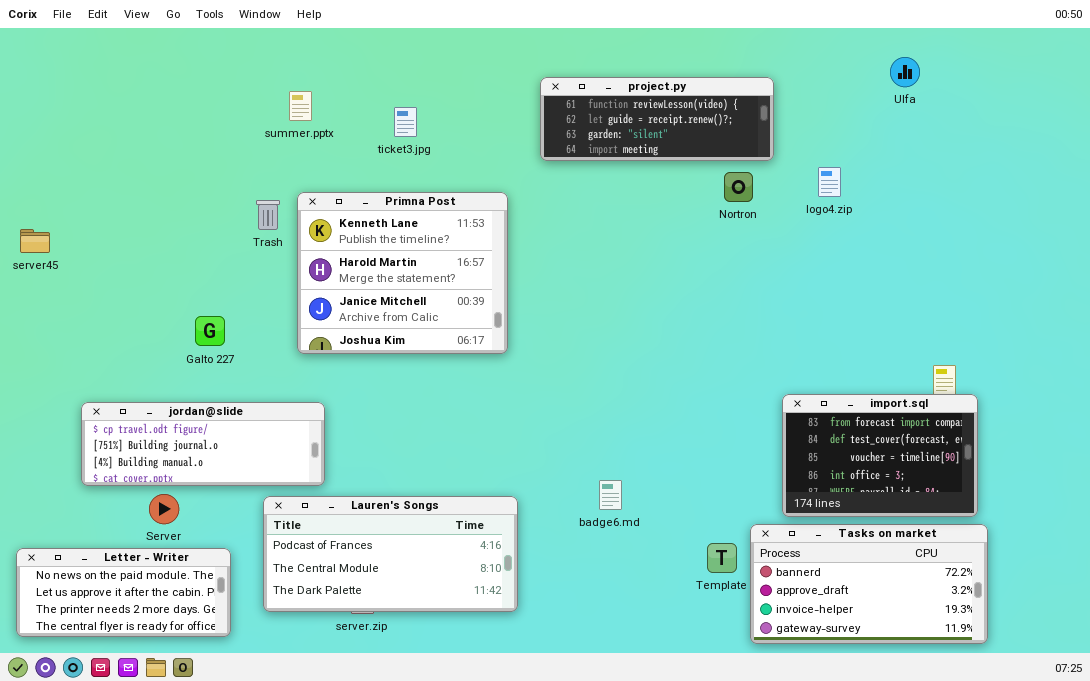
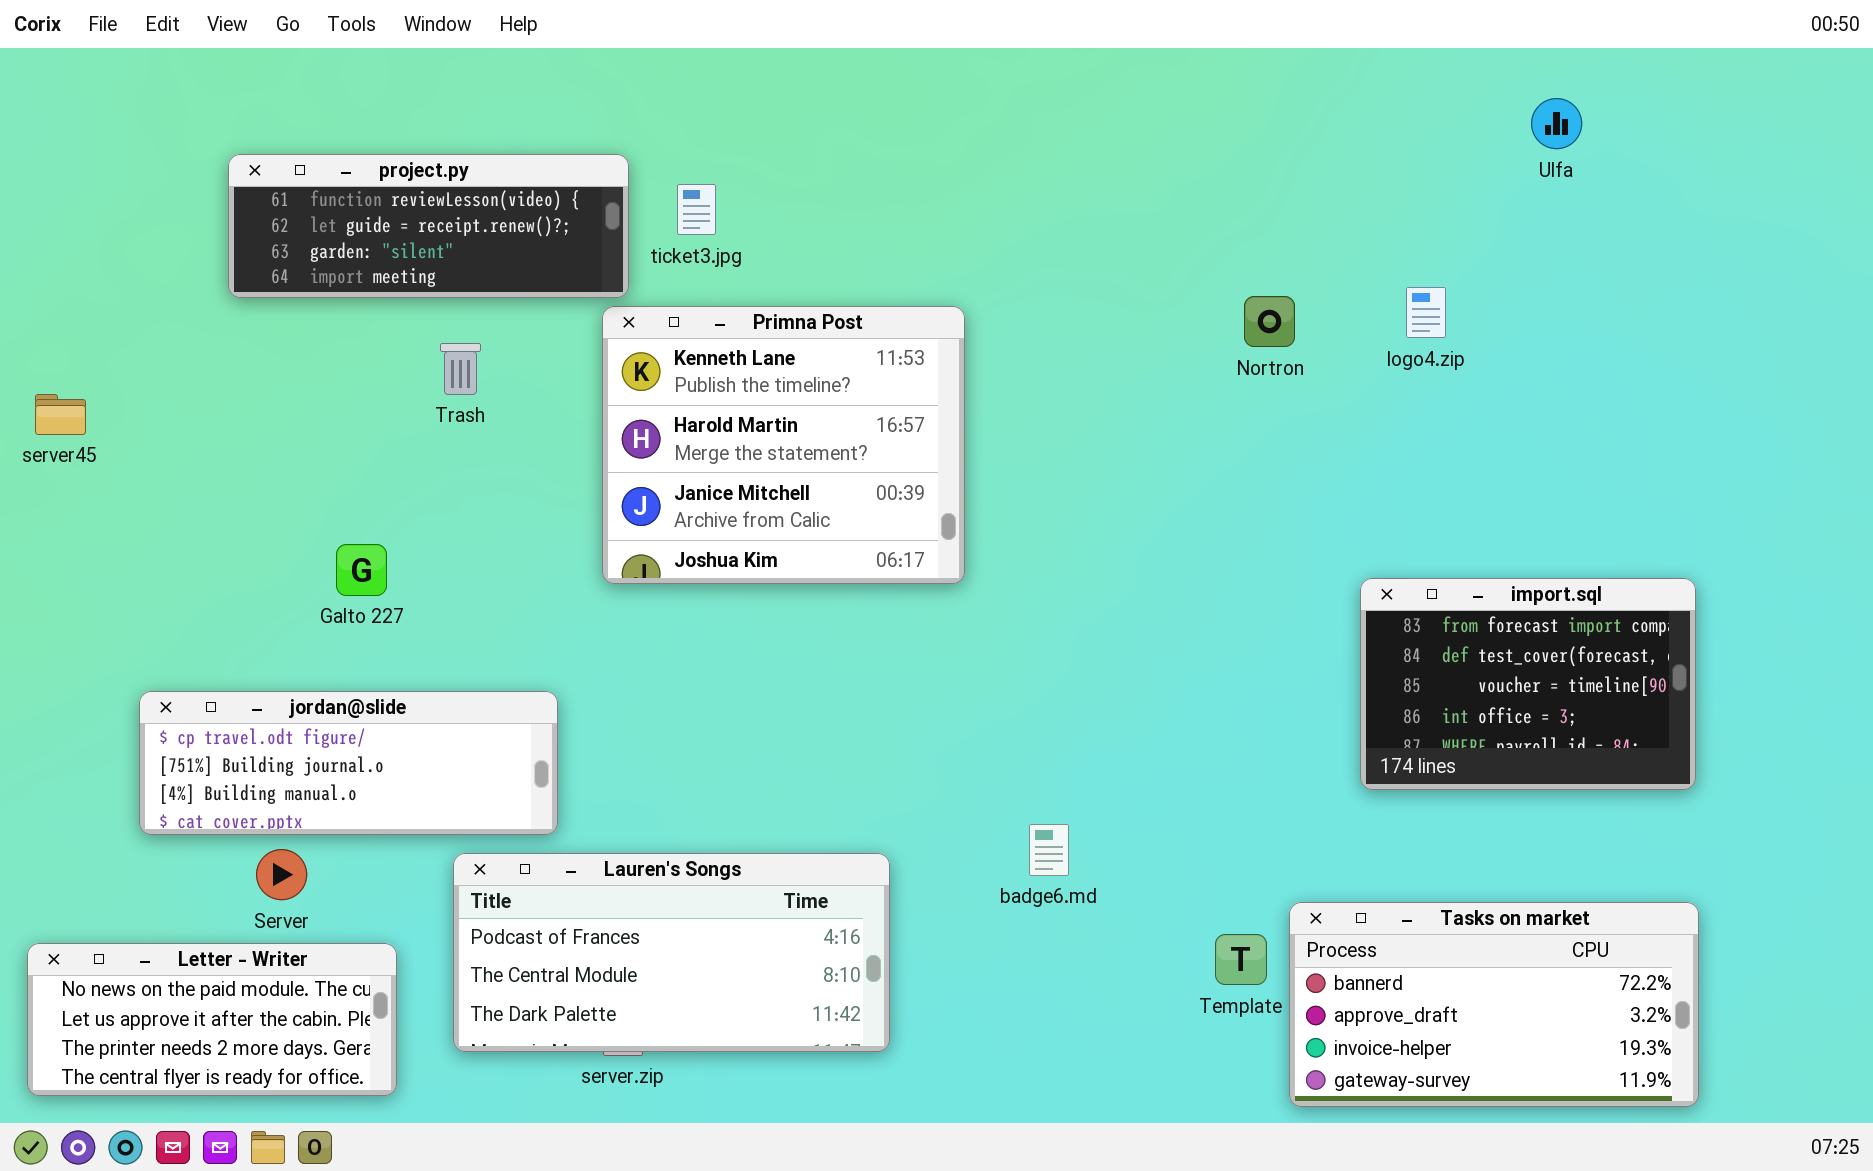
project.py: [540,77,774,161] -> [228,154,629,298], moved
Primna Post: [297,192,508,354] -> [602,306,965,584], moved
import.sql: [782,394,978,517] -> [1360,578,1696,790], moved

